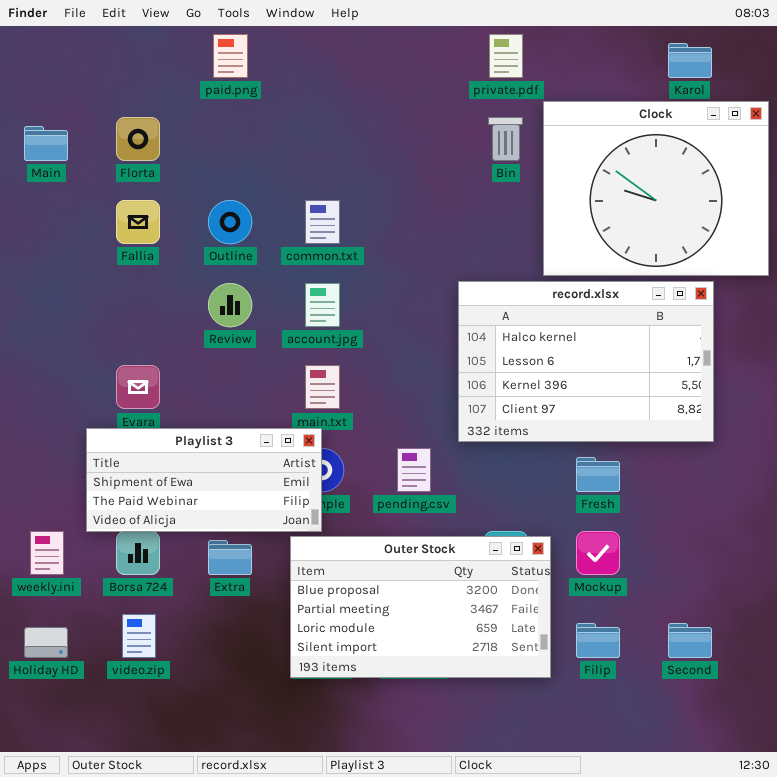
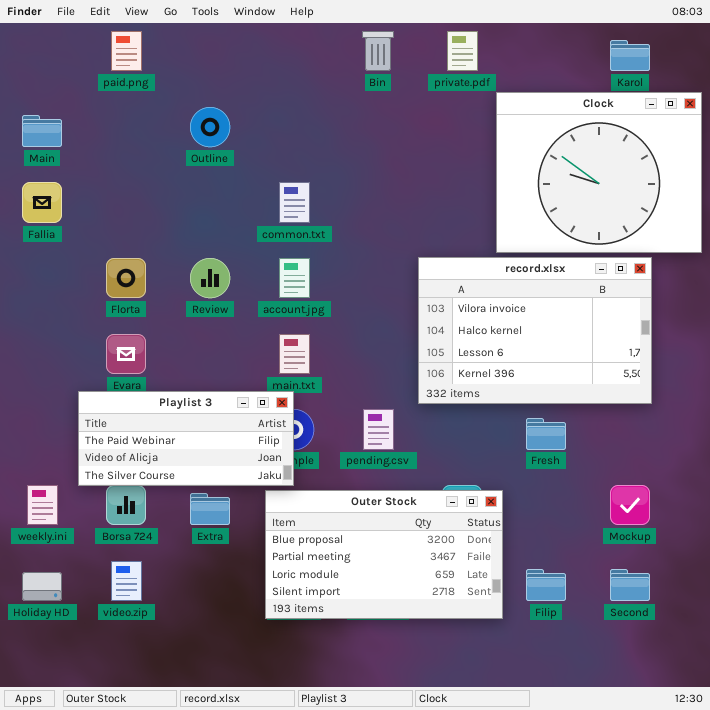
paid.png: [213,34,248,78] -> [111,31,142,71], moved
Florta: [116,117,160,161] -> [106,258,146,298], moved
Bin: [488,117,523,161] -> [362,31,394,71], moved
Fallia: [116,200,160,244] -> [22,182,62,223], moved
Outline: [208,200,252,244] -> [190,107,230,147], moved
record.xlsx: [458,281,714,442] -> [418,257,652,404], scrolled up 1 row
Playlist 3: [86,428,322,532] -> [78,391,294,486], scrolled down 1 row
Mockup: [576,531,620,575] -> [610,485,650,525], moved

